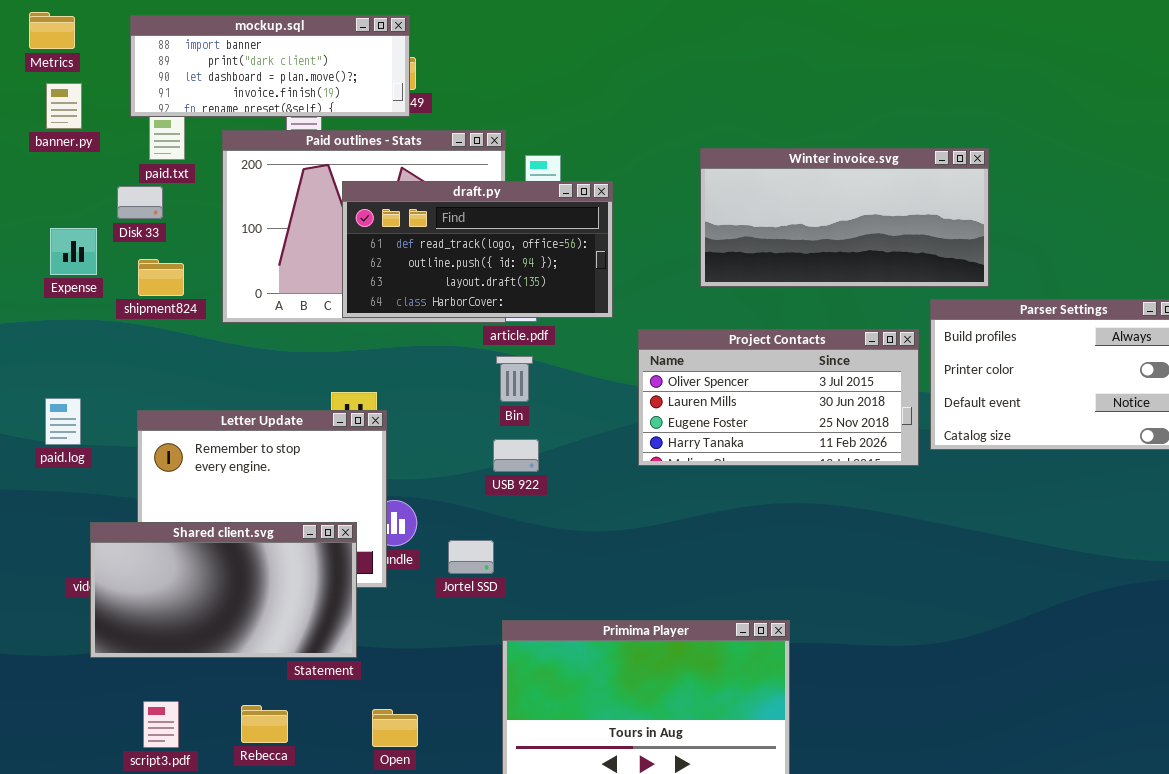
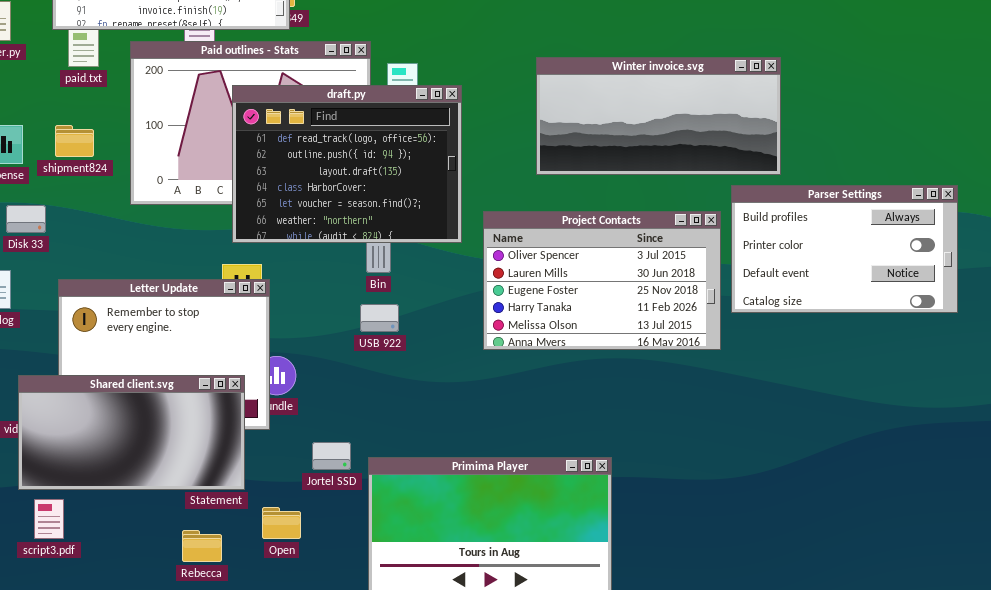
draft.py: [342,181,613,318] -> [232,85,462,243], resized
Disk 33: [117,186,163,219] -> [6,205,46,233], moved
shipment824: [138,259,184,296] -> [55,125,94,157], moved
Project Contacts: [638,329,919,466] -> [483,211,721,350], resized
Jortel SSD: [448,540,494,574] -> [312,442,351,470], moved
script3.pdf: [143,701,179,748] -> [34,499,64,539], moved
Rebecca: [241,705,288,743] -> [182,530,222,562], moved
Open: [372,709,418,747] -> [262,507,301,539], moved

